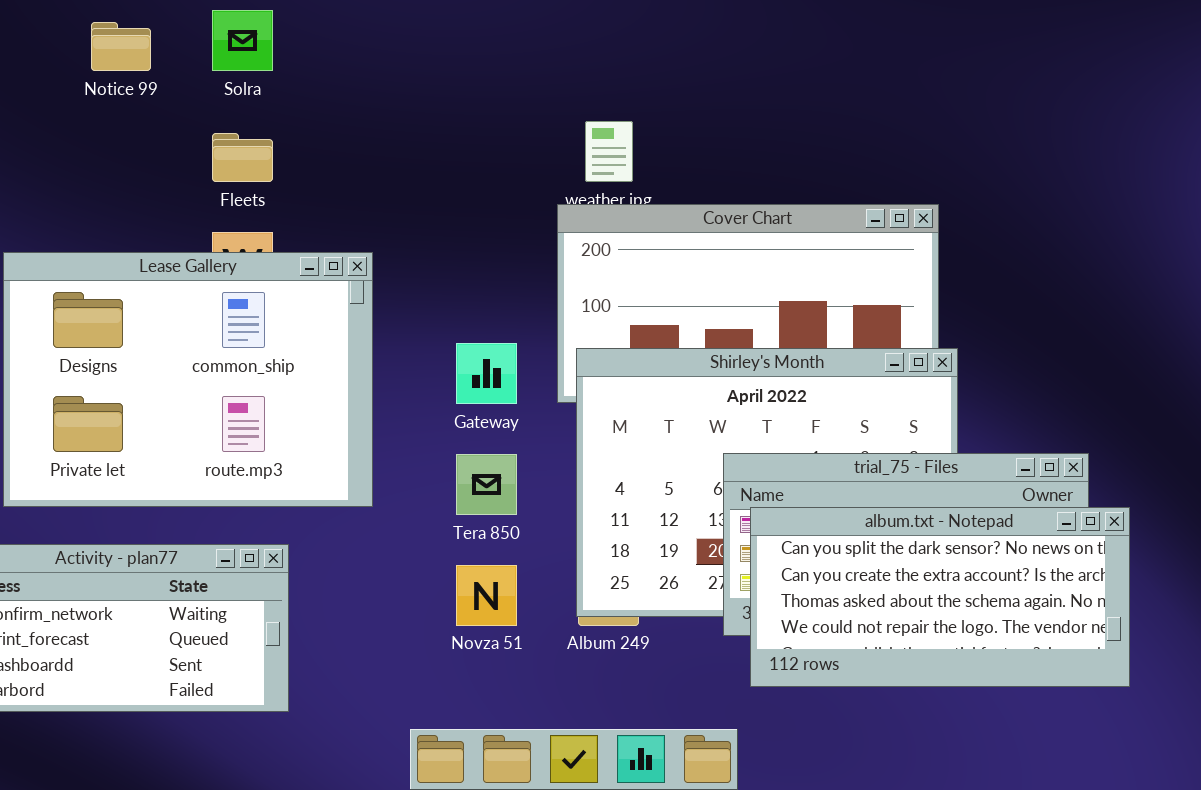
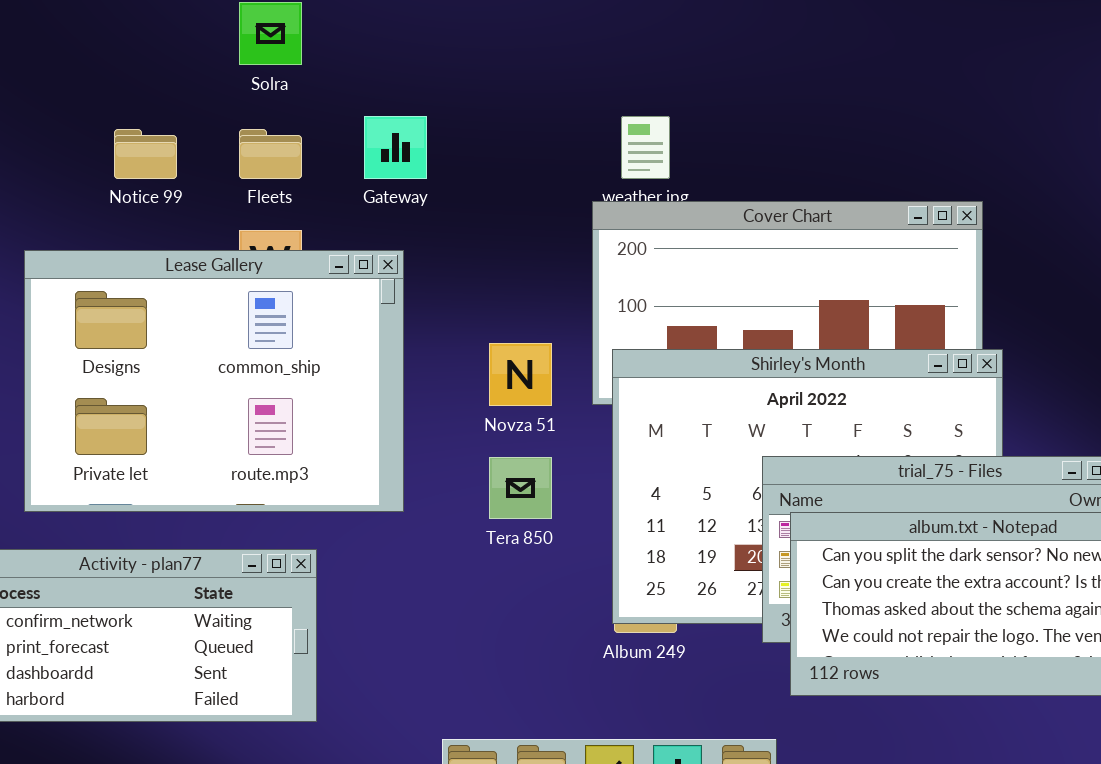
Notice 99: [91,22,151,71] -> [114,129,177,179], moved
Gateway: [456,343,517,404] -> [364,116,427,179], moved
Novza 51: [456,565,517,626] -> [489,343,552,406], moved

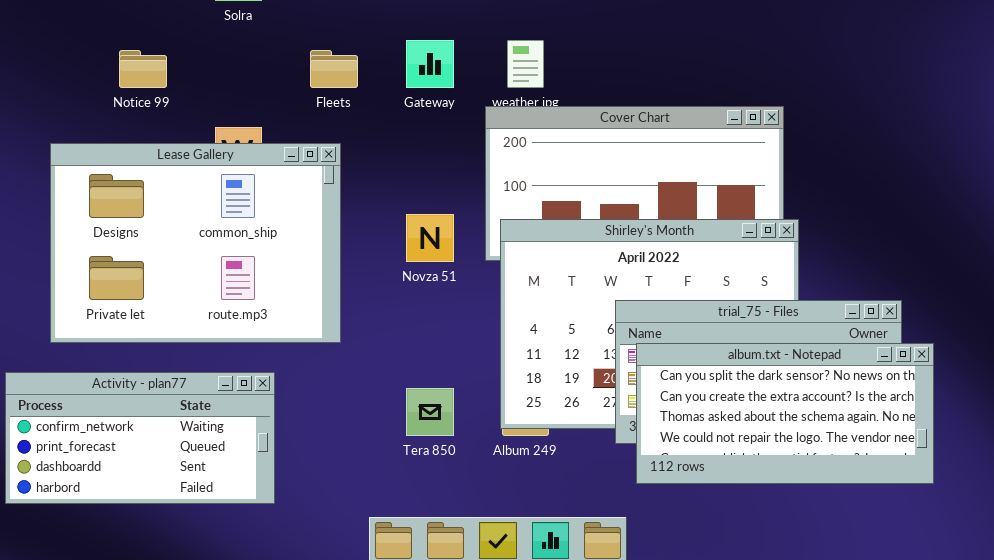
Gateway: [364,116,427,179] -> [406,40,454,88], moved
Fleets: [239,129,302,179] -> [310,50,358,88], moved
Tera 850: [489,457,552,519] -> [406,388,454,436], moved

